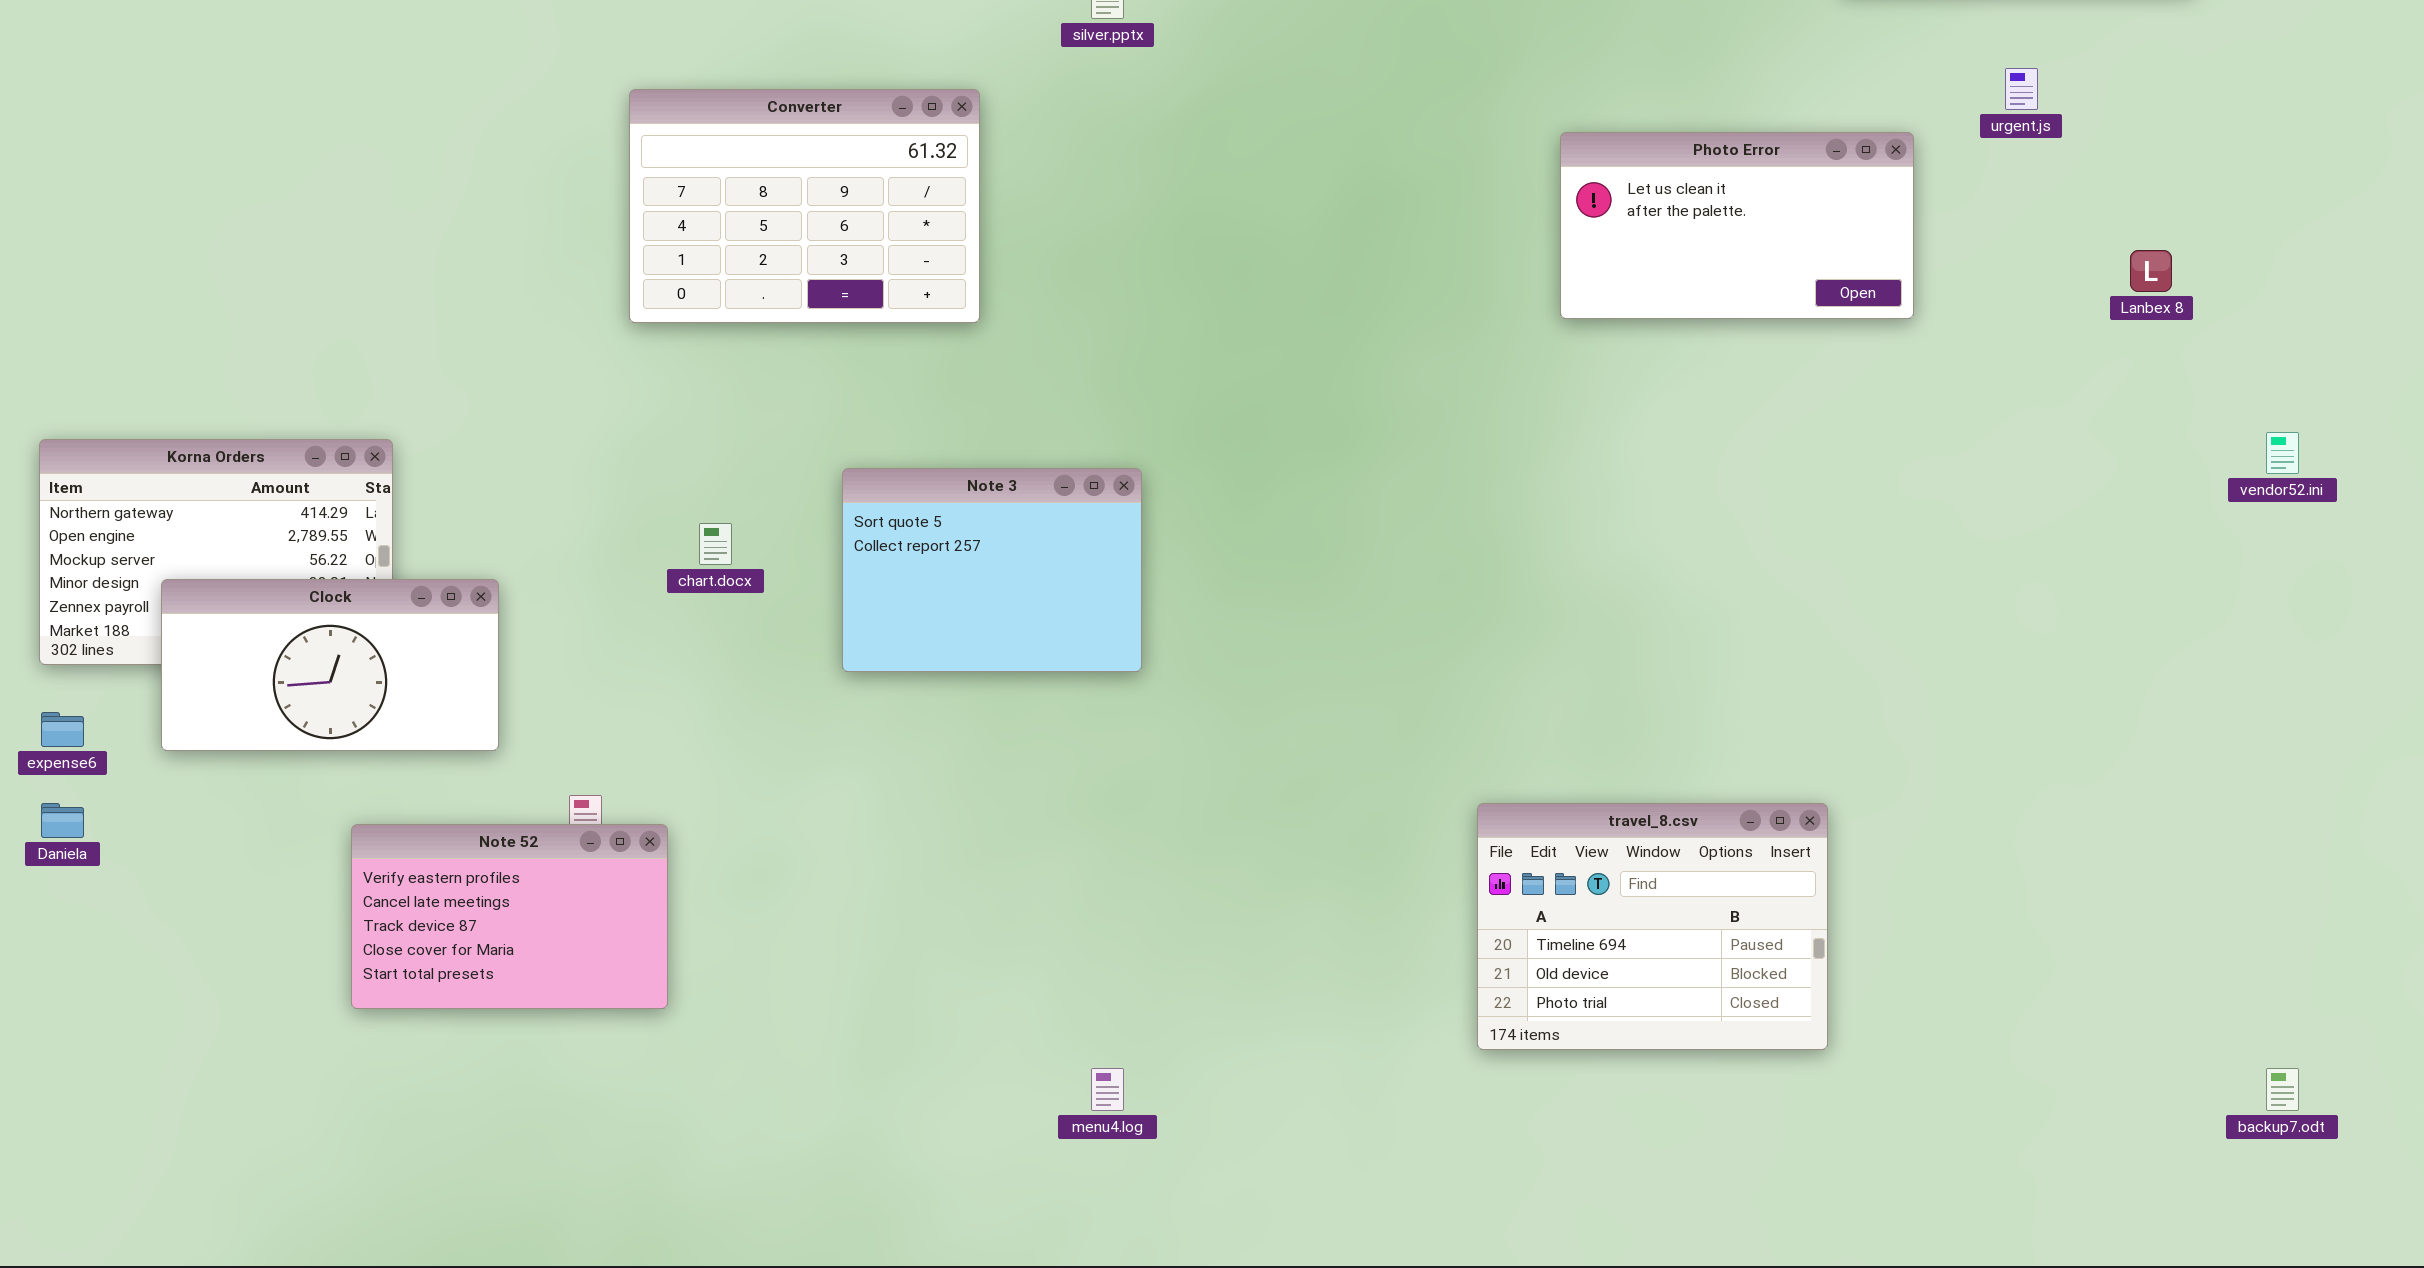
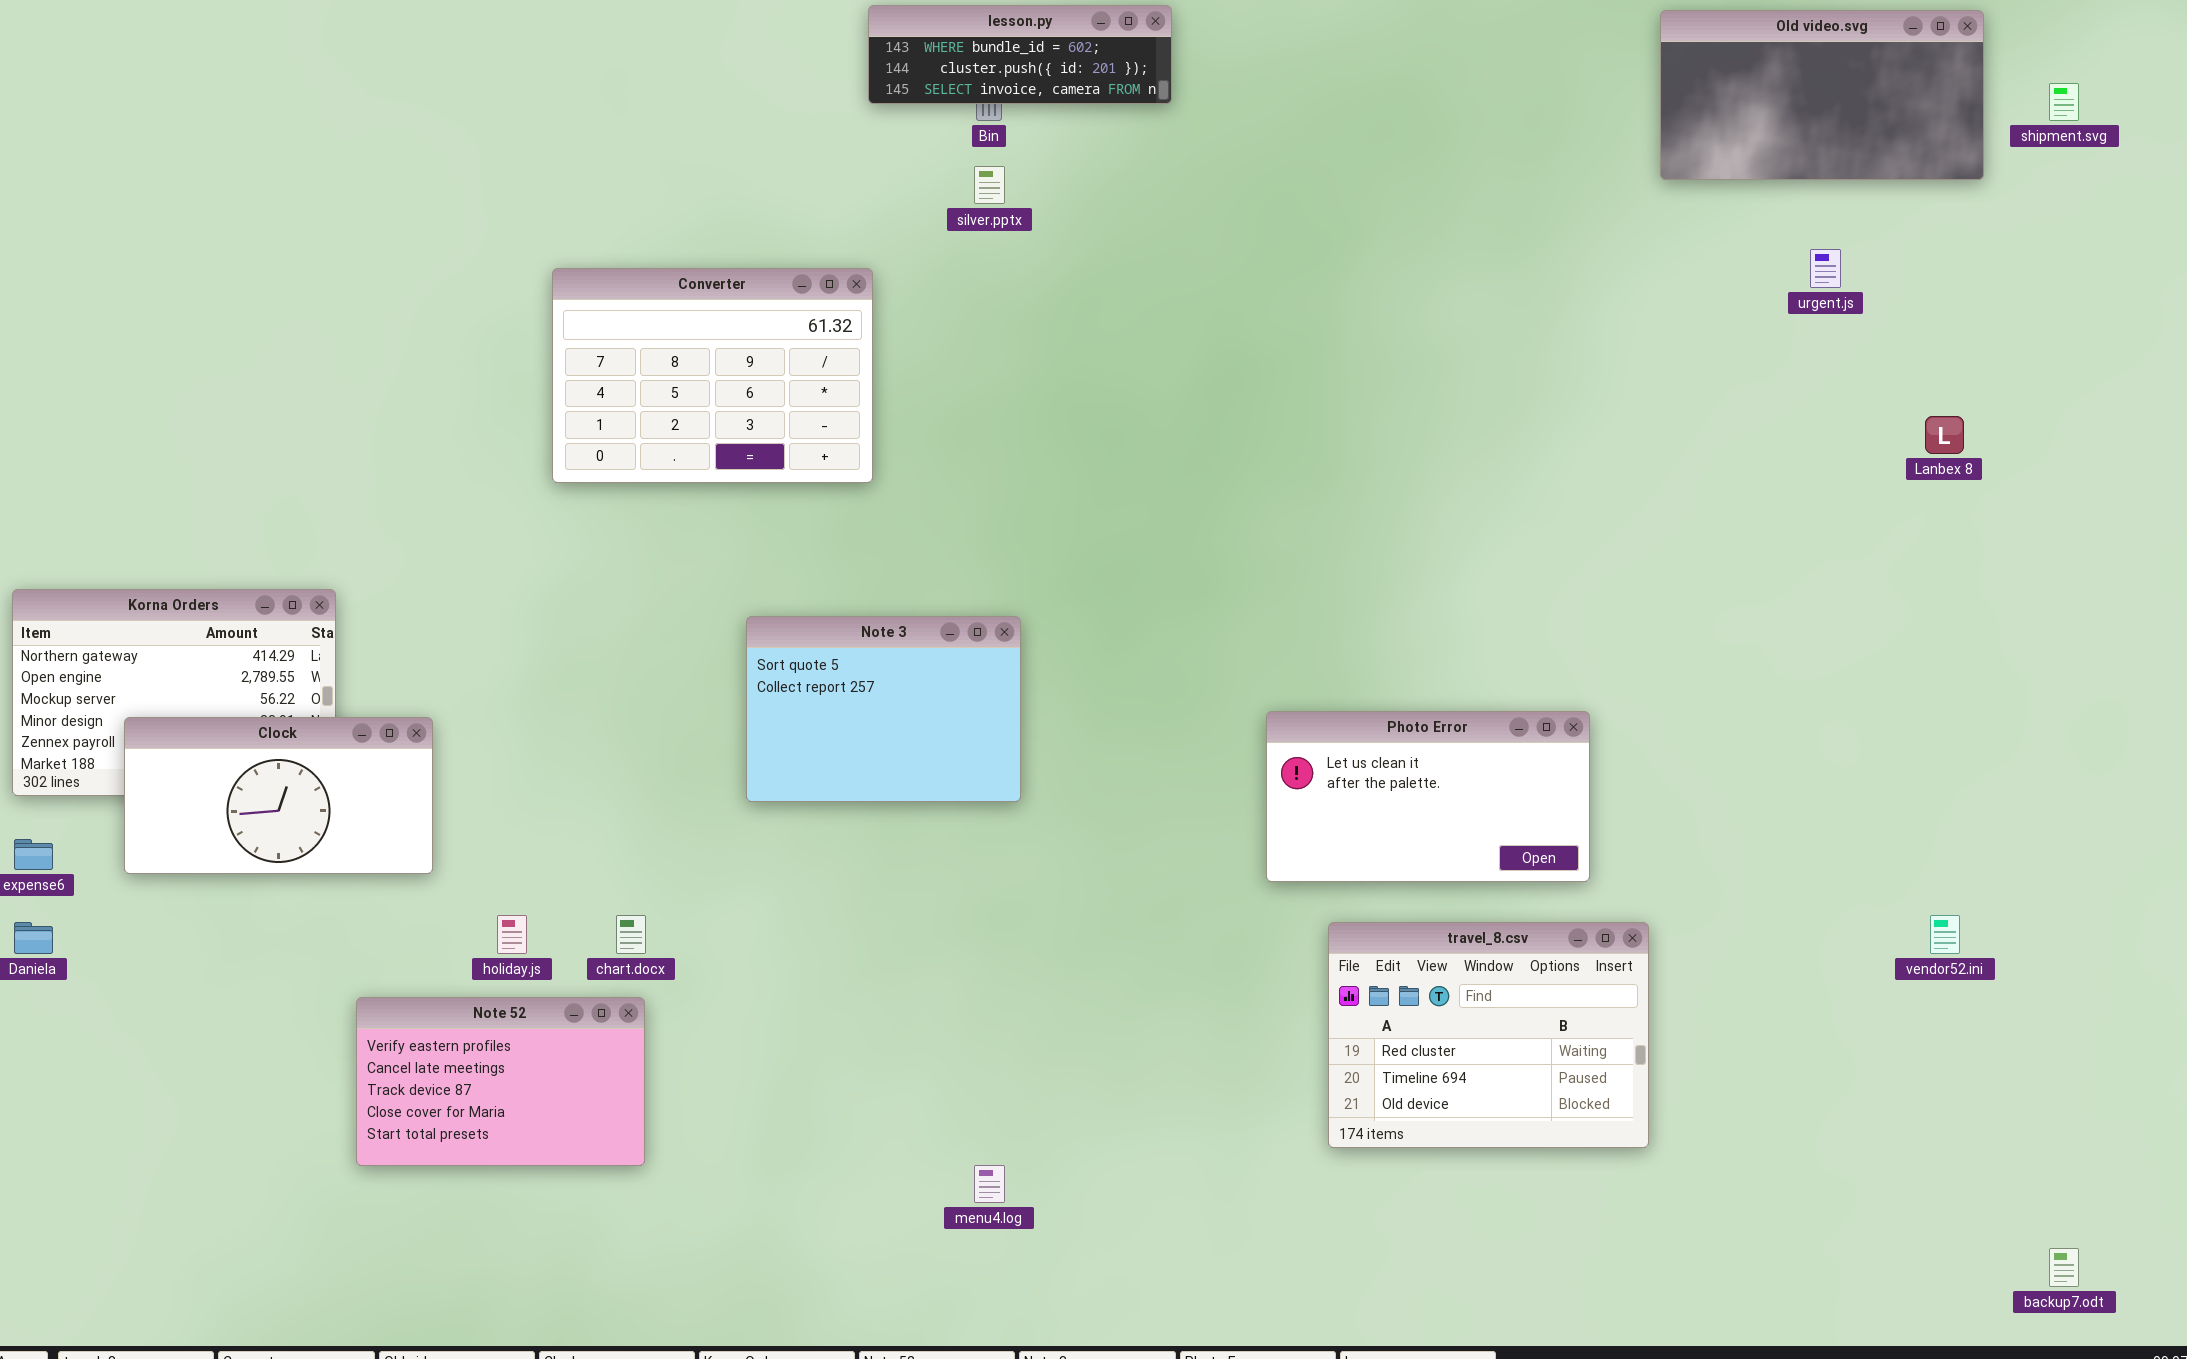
Photo Error: [1560,132,1914,319] -> [1266,711,1590,882], moved
vendor52.ini: [2266,432,2299,474] -> [1930,915,1960,954], moved
chart.docx: [699,523,732,565] -> [616,915,646,954], moved
travel_8.csv: [1477,803,1828,1050] -> [1328,922,1649,1148], scrolled up 1 row
Note 52: [351,824,668,1009] -> [356,997,645,1166], moved
backup7.odt: [2266,1068,2299,1111] -> [2049,1248,2079,1287], moved

